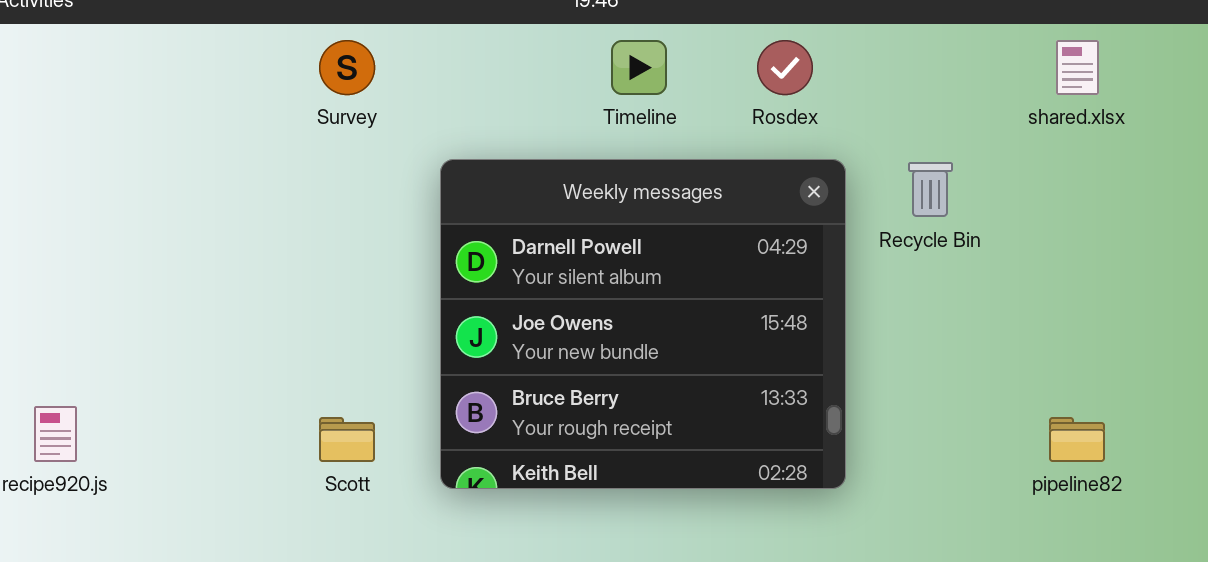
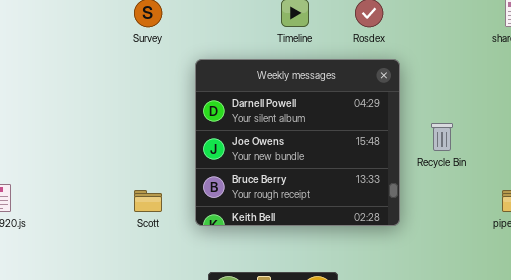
Recycle Bin: [908,162,953,217] -> [431,123,453,151], moved

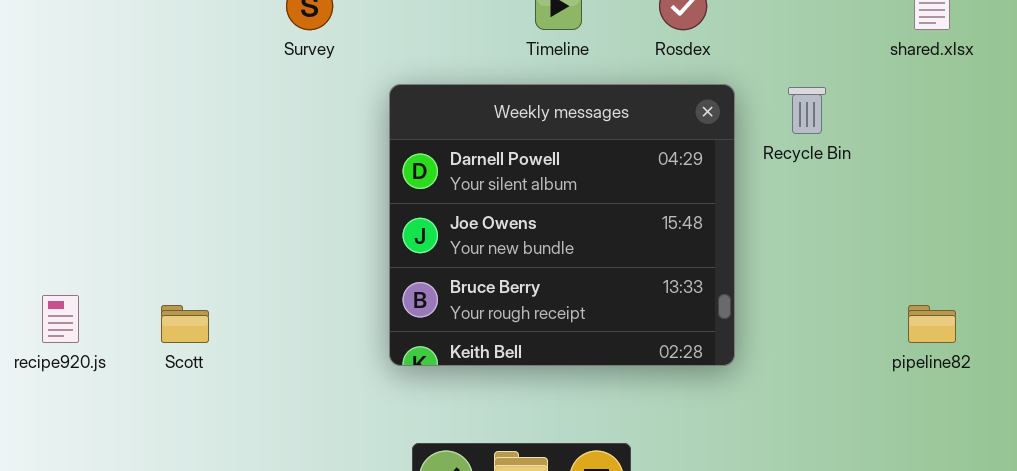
Recycle Bin: [431,123,453,151] -> [788,87,826,134], moved
Scott: [134,190,162,212] -> [161,305,209,343], moved

